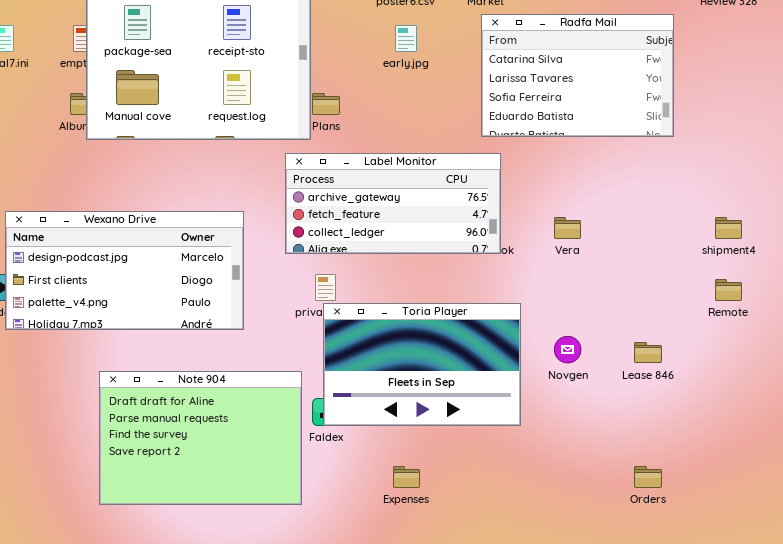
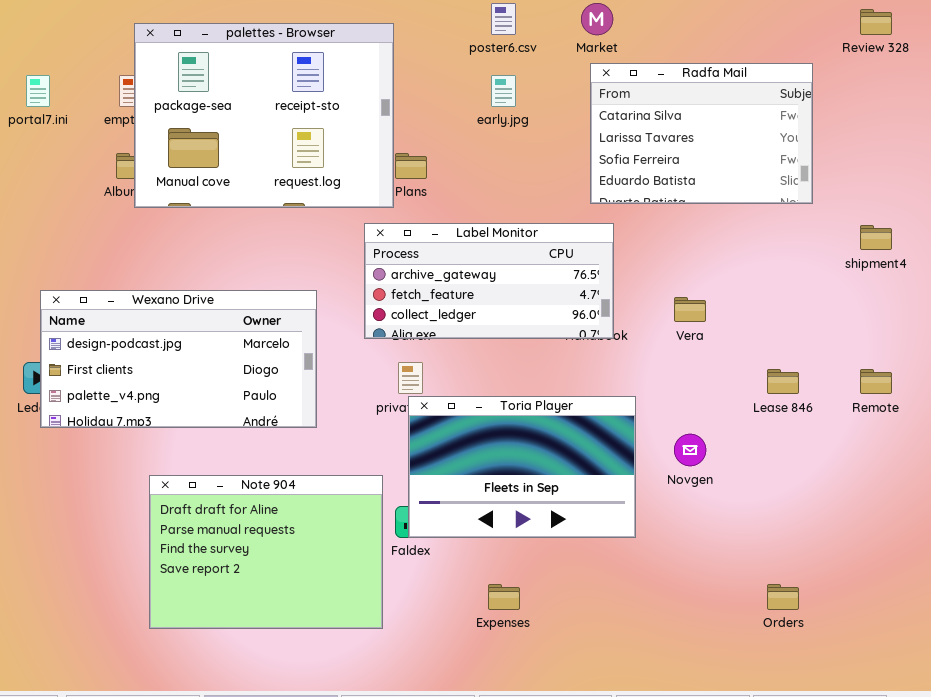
shipment4: [715,217,742,239] -> [860,225,892,250], moved
Lease 846: [634,342,662,363] -> [767,369,799,394], moved

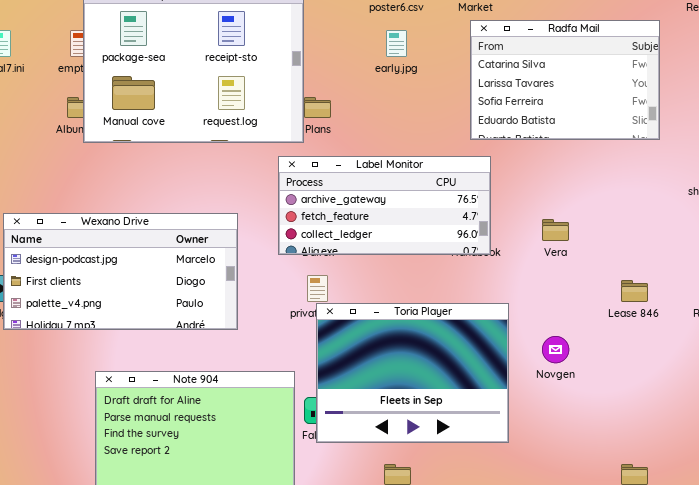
Toria Player: [408,396,636,538] -> [316,303,509,443], resized

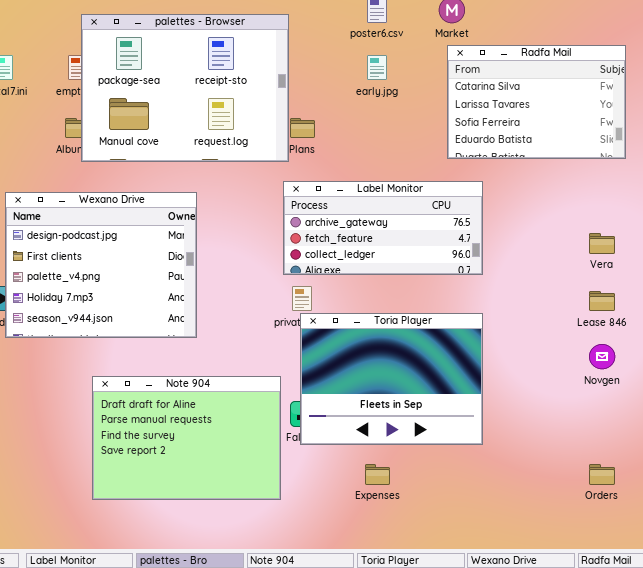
Label Monitor: [278,156,491,255] -> [283,181,483,275], moved
Wexano Drive: [3,213,238,330] -> [5,192,197,338], resized
Vera: [542,219,569,241] -> [589,233,615,254], moved
Novgen: [542,336,569,363] -> [589,344,615,369], moved

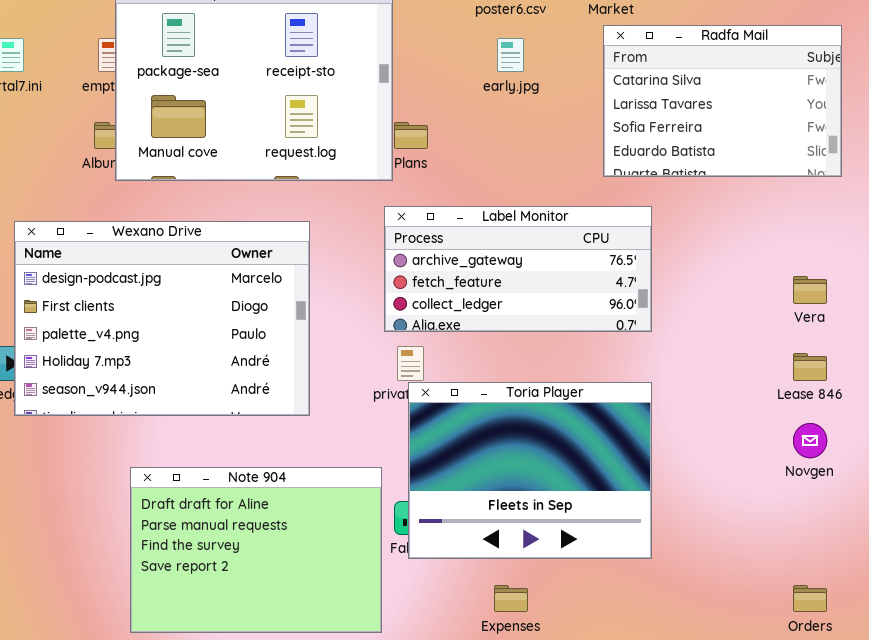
Wexano Drive: [5,192,197,338] -> [14,221,310,416], resized

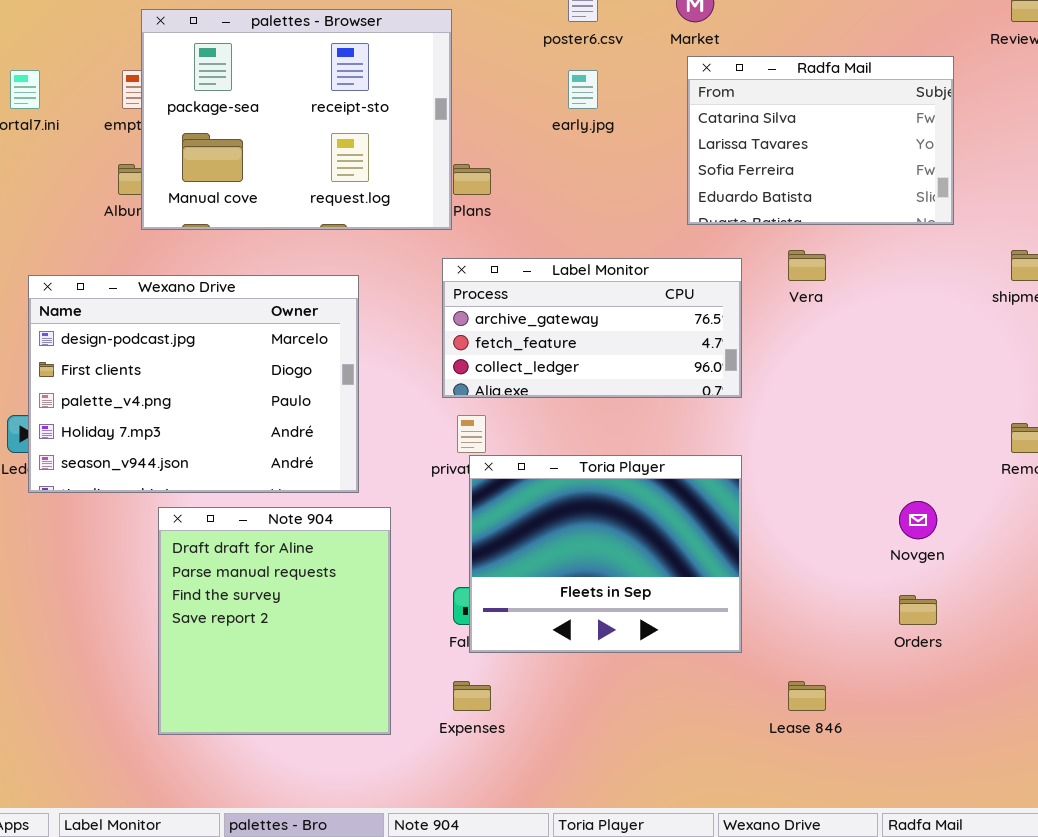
Vera: [793,276,827,304] -> [788,250,826,281], moved
Lease 846: [793,353,827,381] -> [788,681,826,711], moved
Note 904: [130,467,382,633] -> [158,507,391,735], resized
Expenses: [494,585,528,612] -> [453,681,491,711], moved
Orders: [793,585,827,612] -> [899,595,937,625], moved

